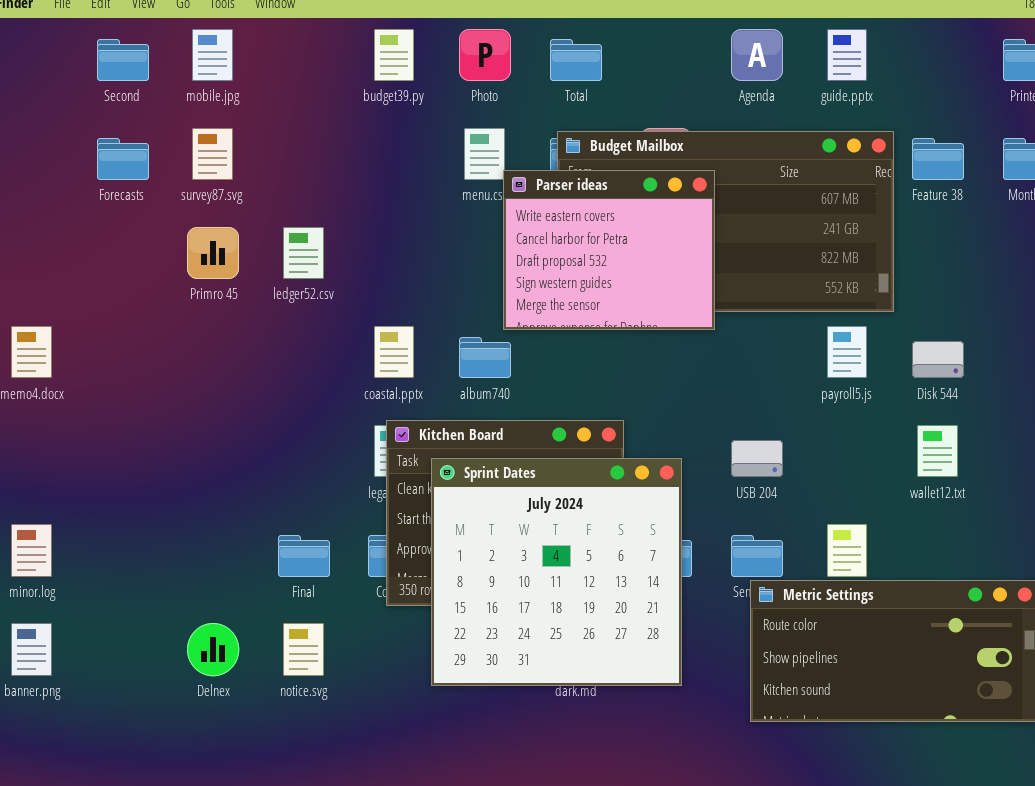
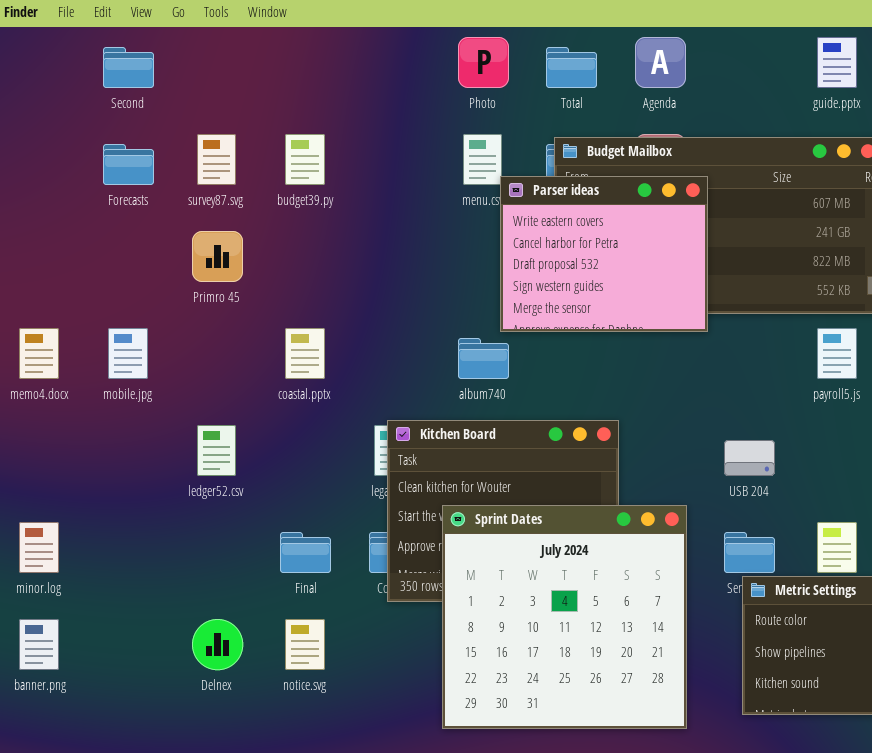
mobile.jpg: [192,29,233,81] -> [108,328,148,379], moved
budget39.py: [374,29,414,81] -> [285,134,325,185], moved
Agenda: [731,29,783,81] -> [635,37,686,88], moved
ledger52.csv: [283,227,324,279] -> [197,425,236,476], moved
coastal.pptx: [374,326,414,378] -> [285,328,325,379], moved
Sprint Dates: [431,458,682,686] -> [442,505,687,729], moved

